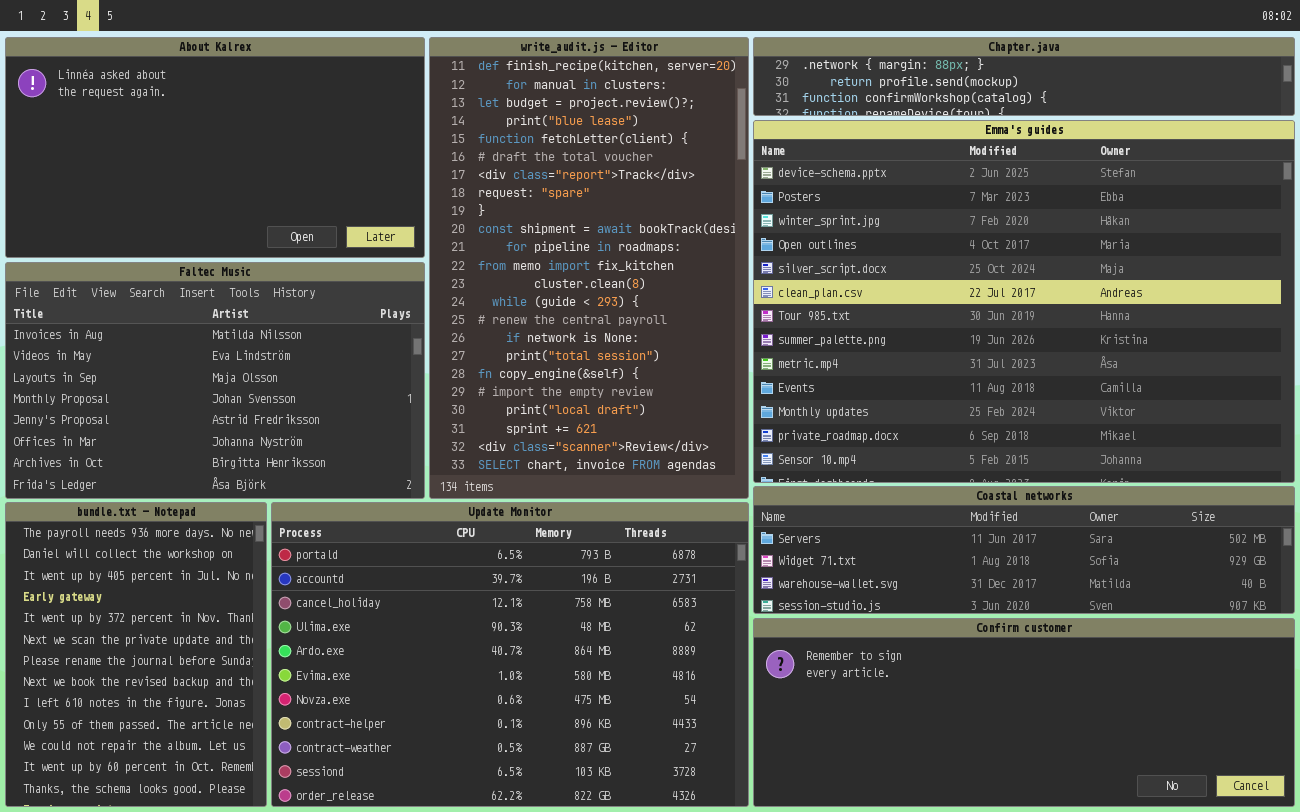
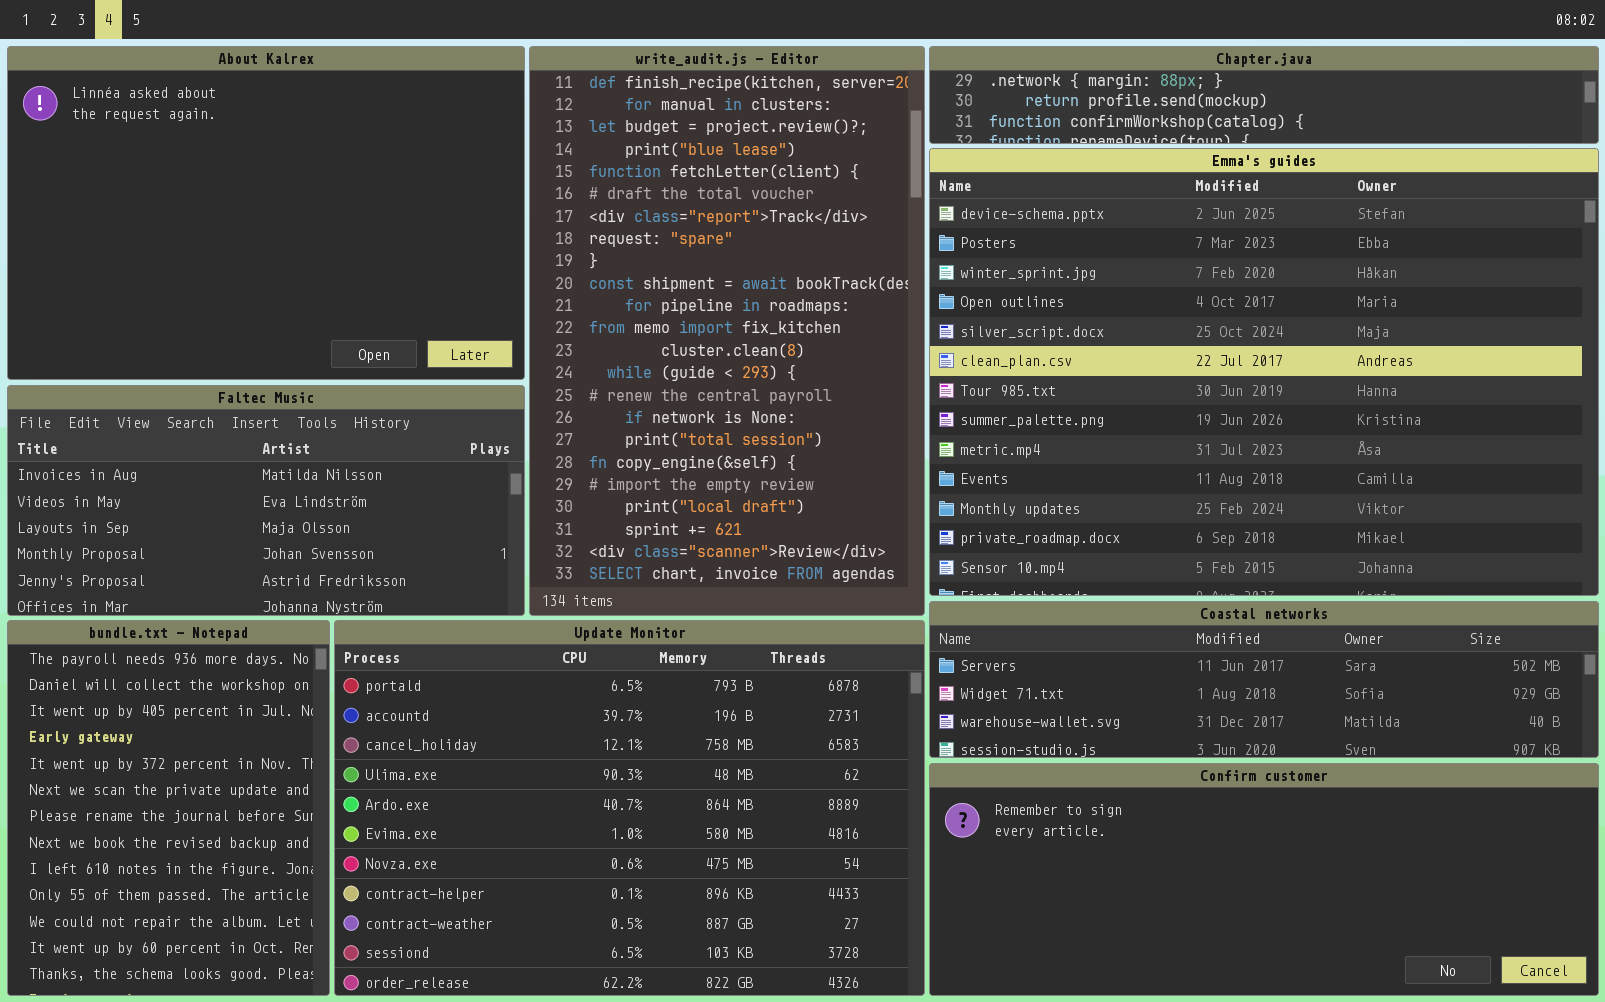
About Kalrex: [5,37,425,258] -> [7,46,525,380], resized
Faltec Music: [5,262,425,499] -> [7,385,525,616], resized

